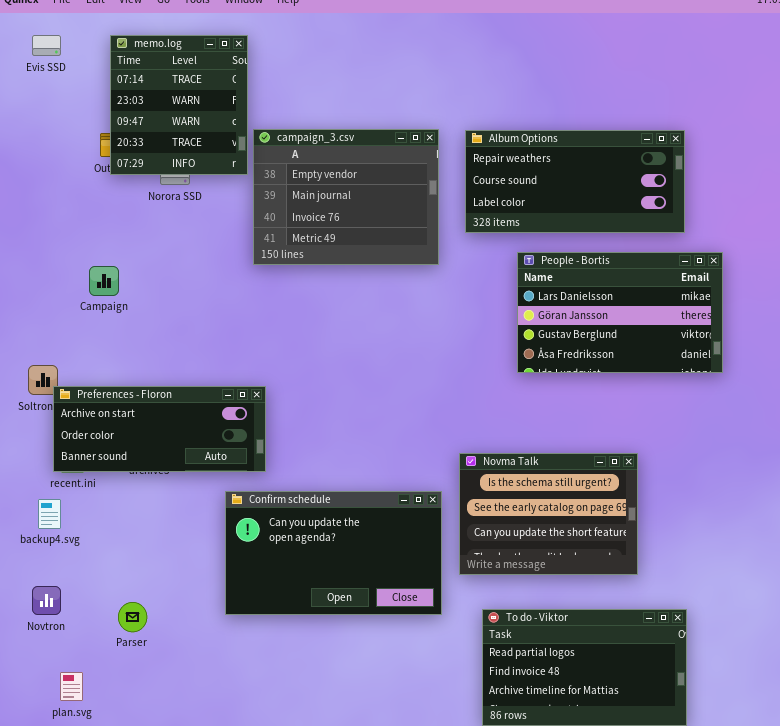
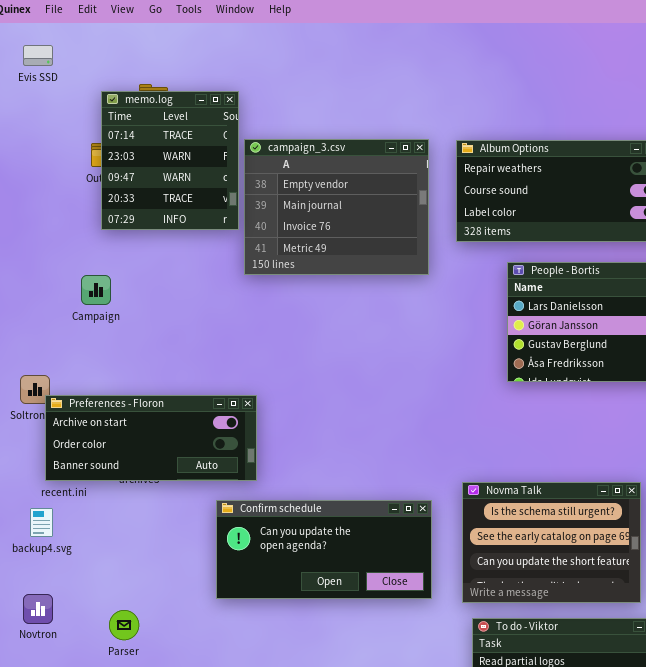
memo.log: [110,35,248,175] -> [101,91,239,230], moved
Novma Talk: [459,453,638,575] -> [462,482,641,603], moved
Confirm schedule: [225,491,442,615] -> [216,500,432,599], resized

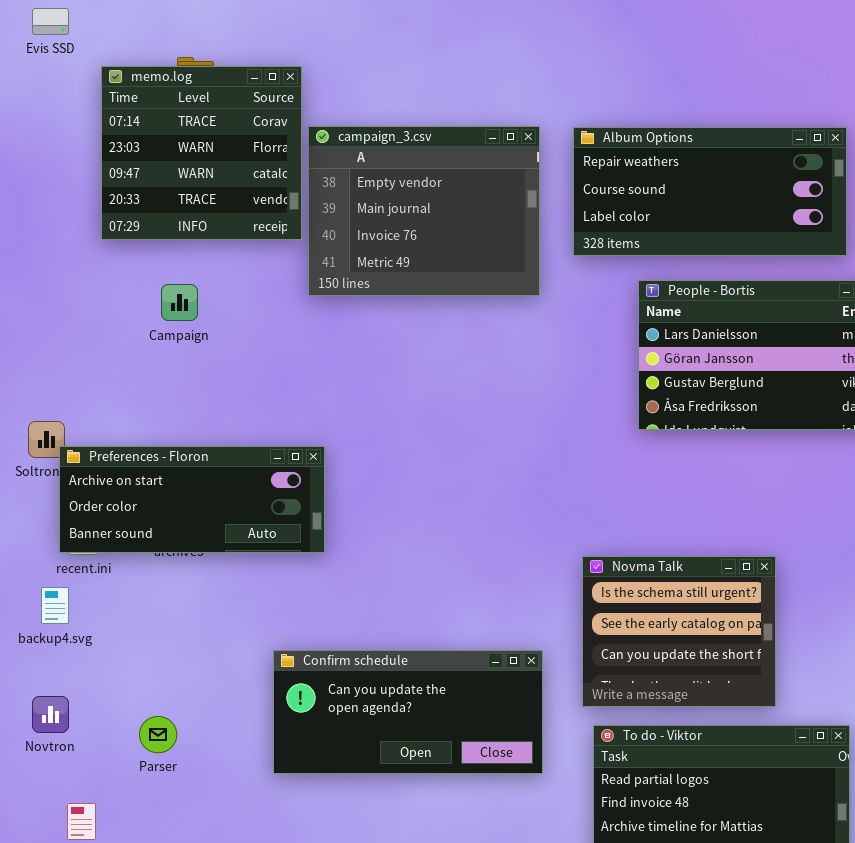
memo.log: [101,91,239,230] -> [101,66,302,240], resized
Campaign: [81,275,111,305] -> [161,284,198,321], moved
Novma Talk: [462,482,641,603] -> [582,556,776,707], resized
Confirm schedule: [216,500,432,599] -> [273,650,543,774], moved

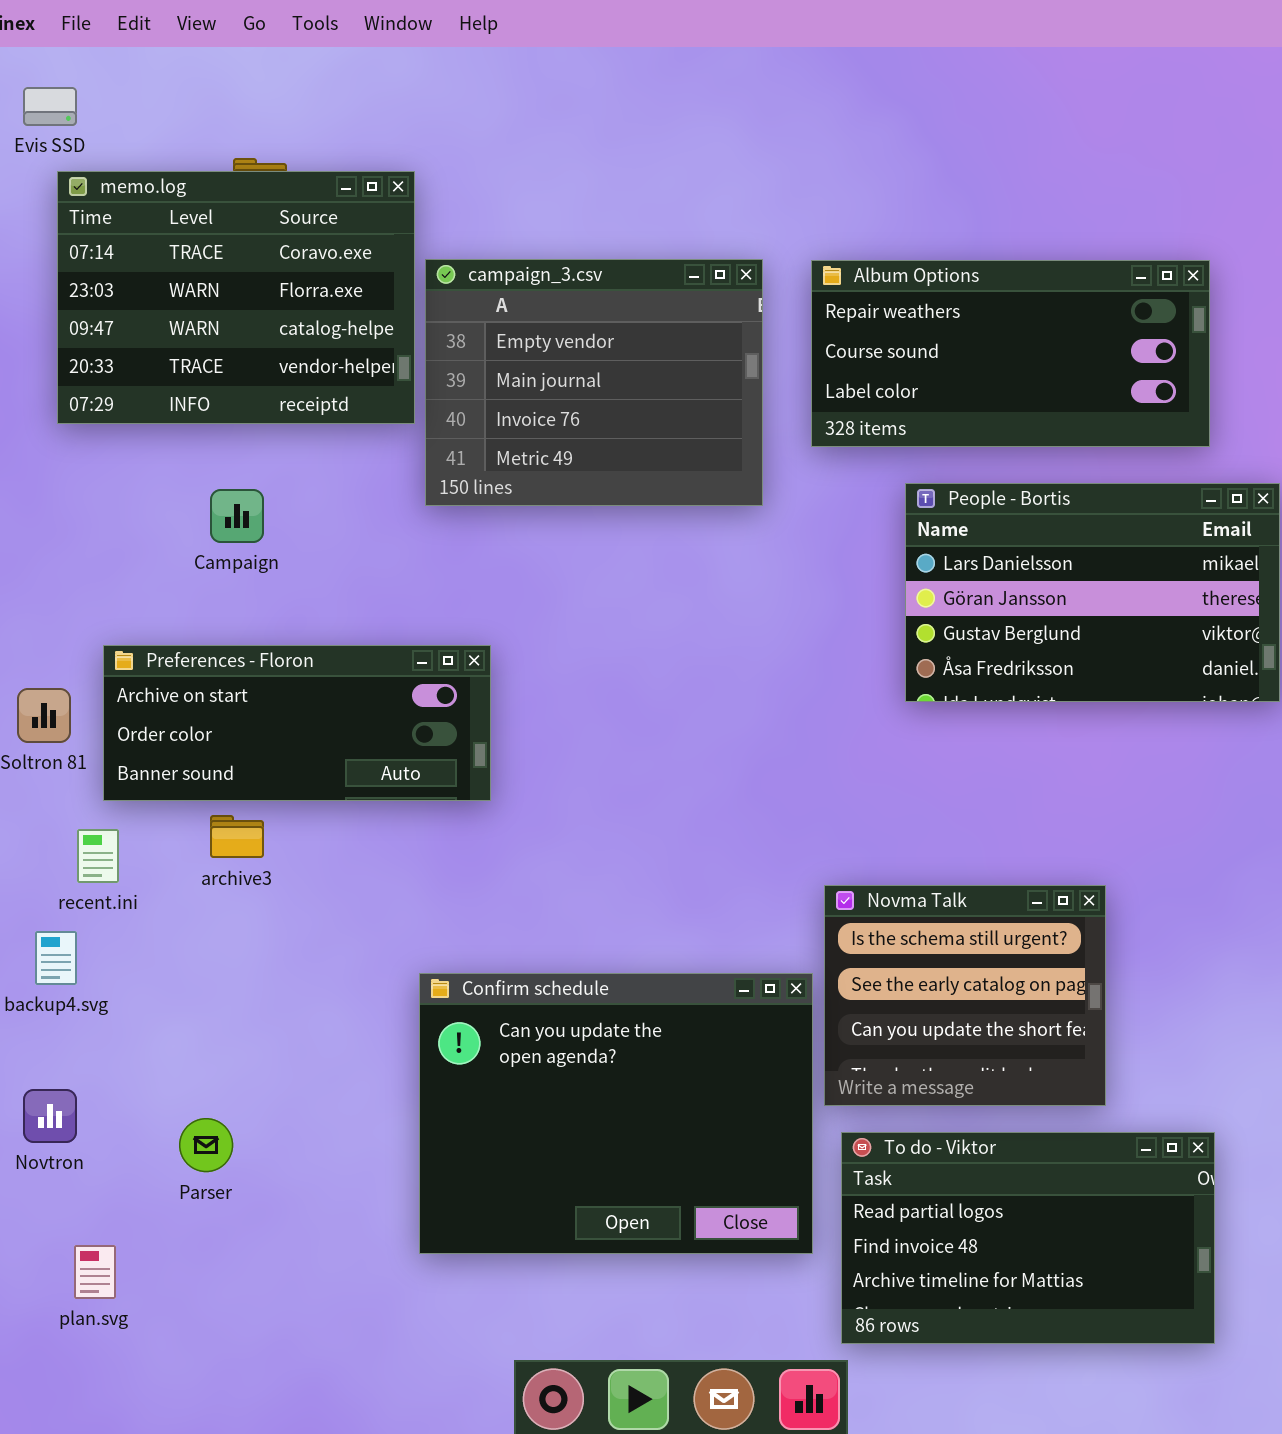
memo.log: [101,66,302,240] -> [57,171,415,424], resized
Preferences - Floron: [59,446,325,553] -> [103,645,491,801], moved
Confirm schedule: [273,650,543,774] -> [419,973,813,1254], moved, resized

